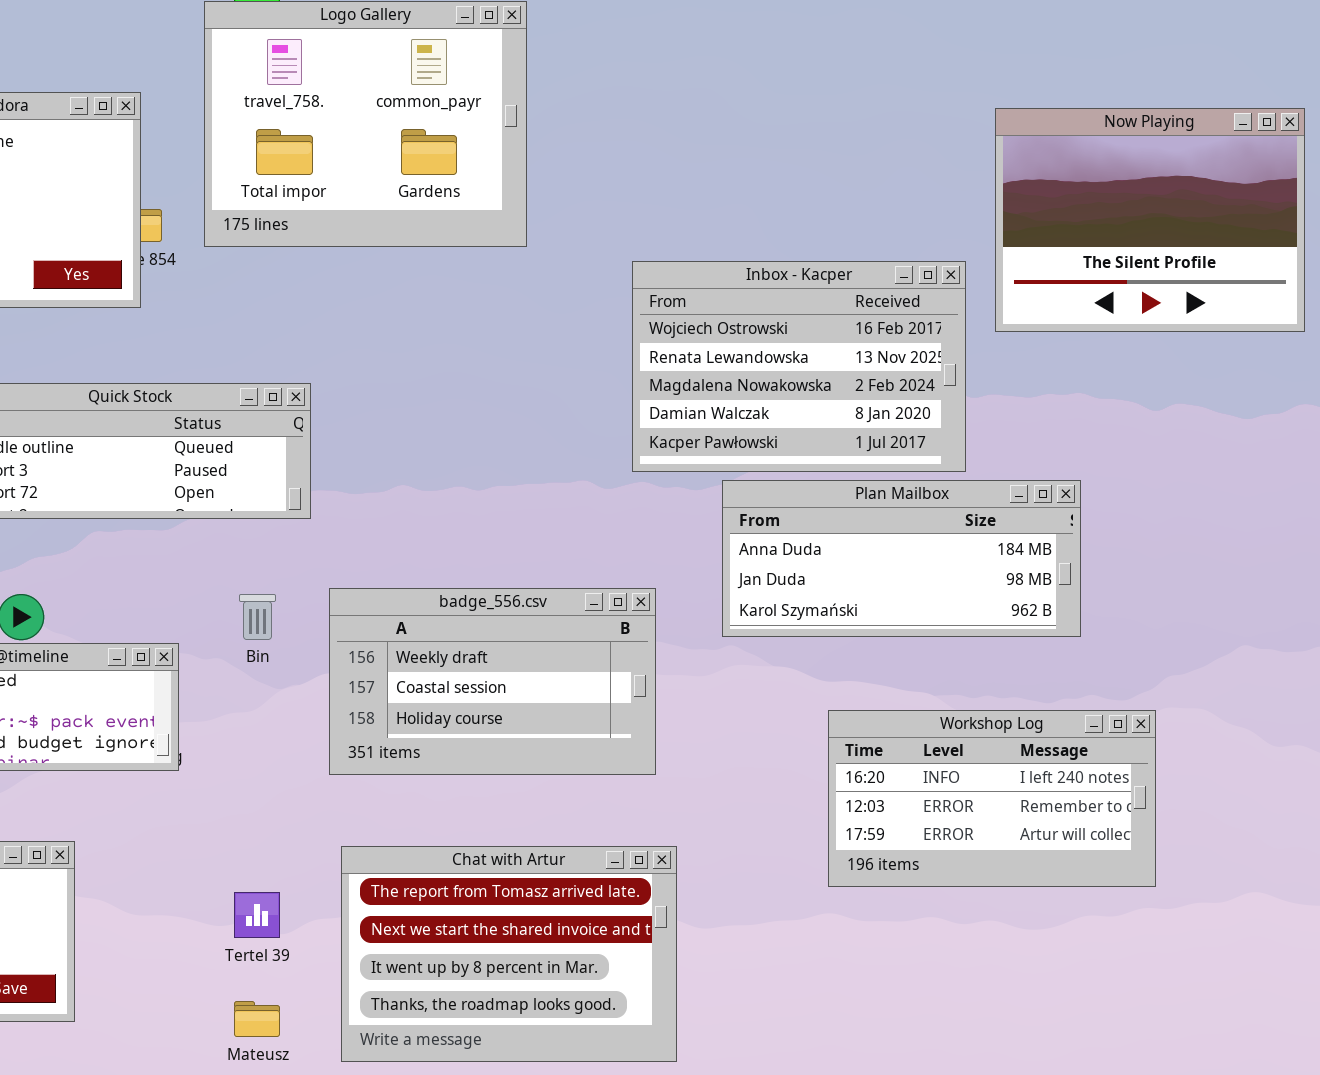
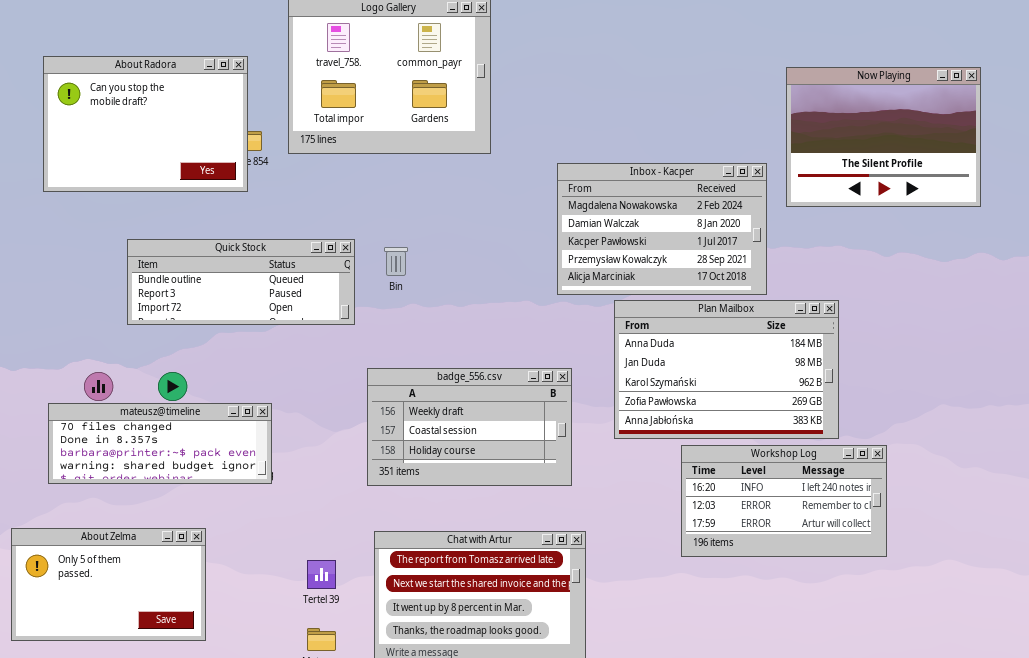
Inbox - Kacper: [632,261,966,472] -> [557,163,767,295], scrolled down 2 rows
Plan Mailbox: [722,480,1081,637] -> [614,300,839,439], resized
Bin: [239,594,276,640] -> [384,247,408,276], moved

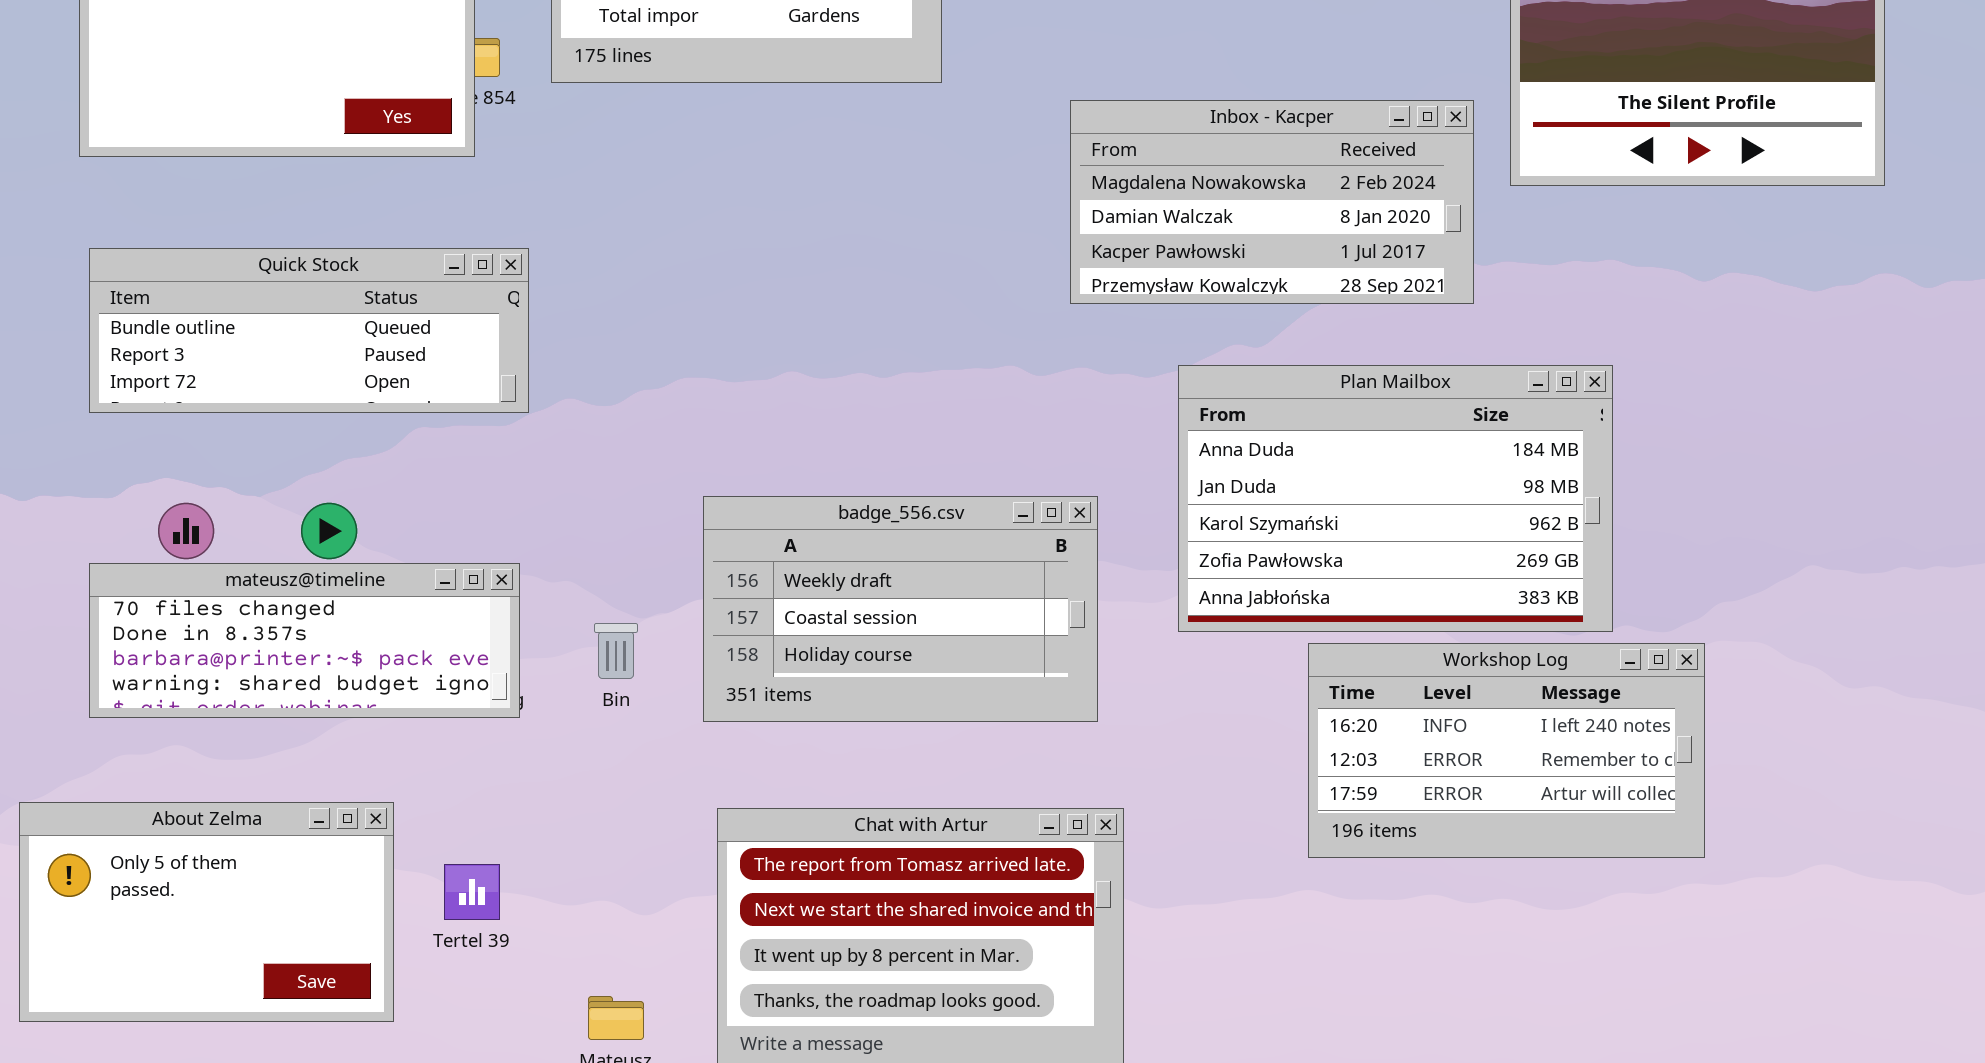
Inbox - Kacper: [557,163,767,295] -> [1070,100,1474,304], resized
Quick Stock: [127,239,355,325] -> [89,248,529,413], moved
Bin: [384,247,408,276] -> [594,623,638,679], moved
Tertel 39: [307,560,336,589] -> [444,864,500,920], moved

